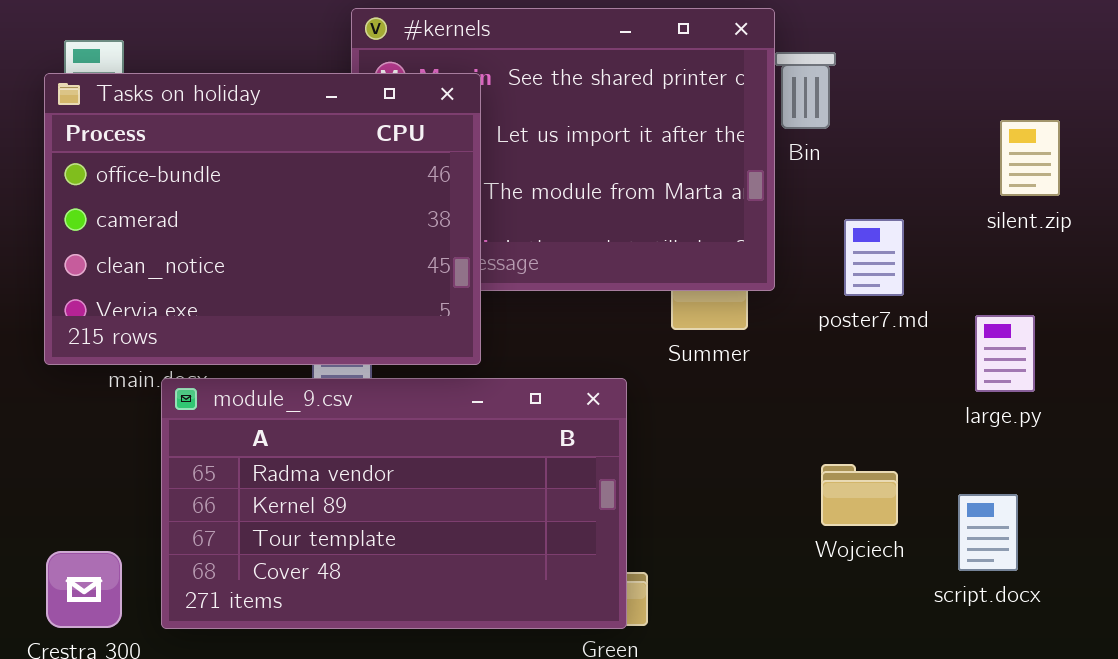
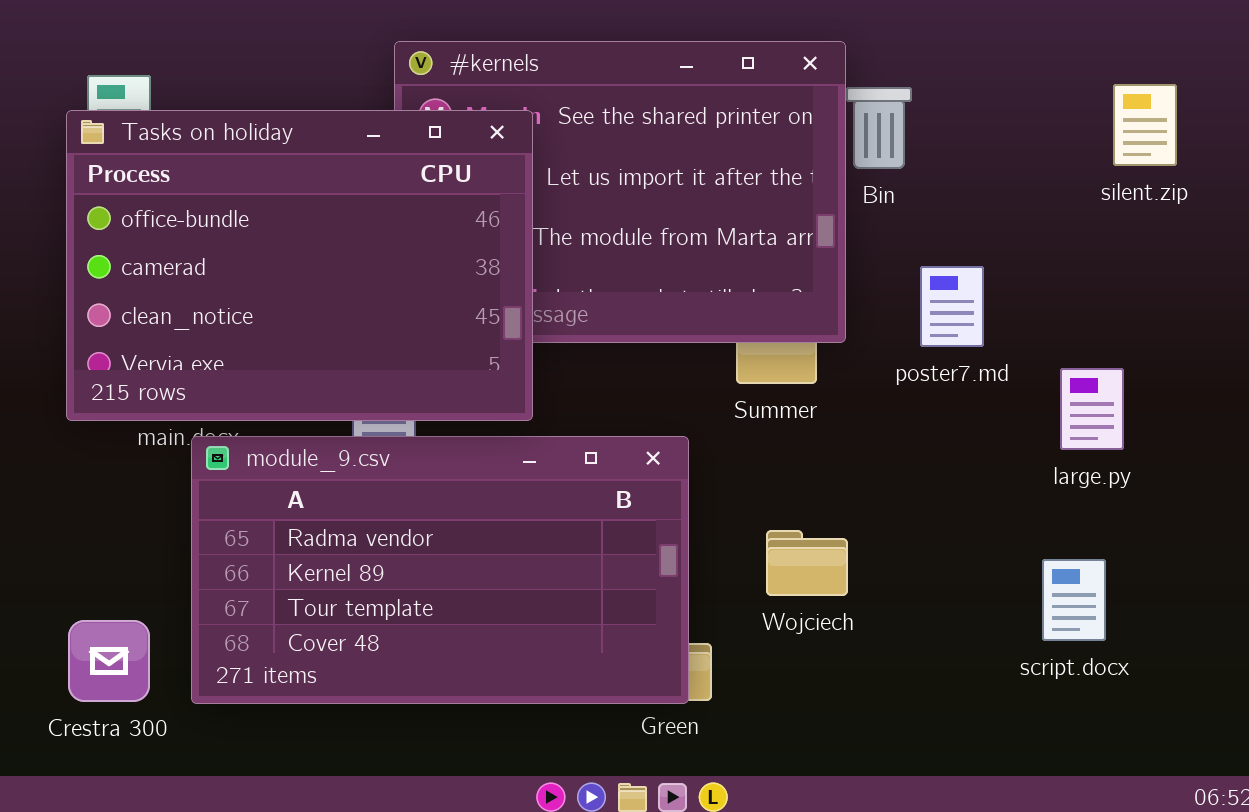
silent.zip: [1000,120,1060,196] -> [1113,84,1177,166], moved
Wojciech: [821,464,898,526] -> [766,530,848,596], moved

